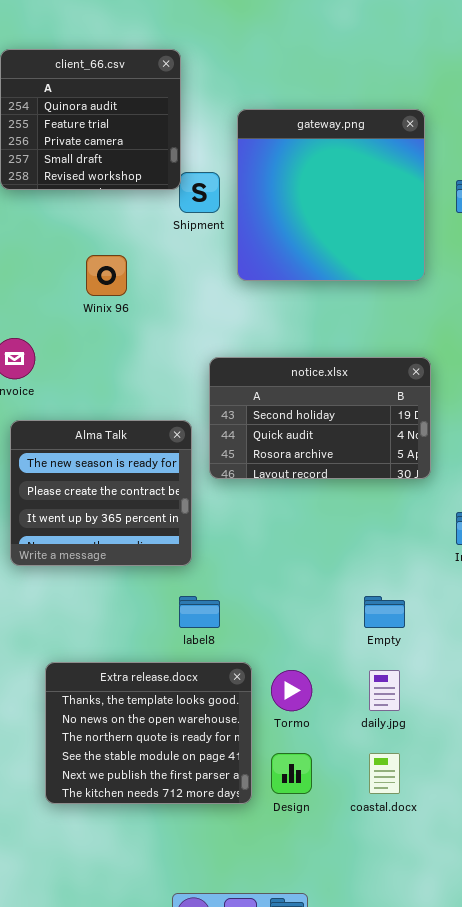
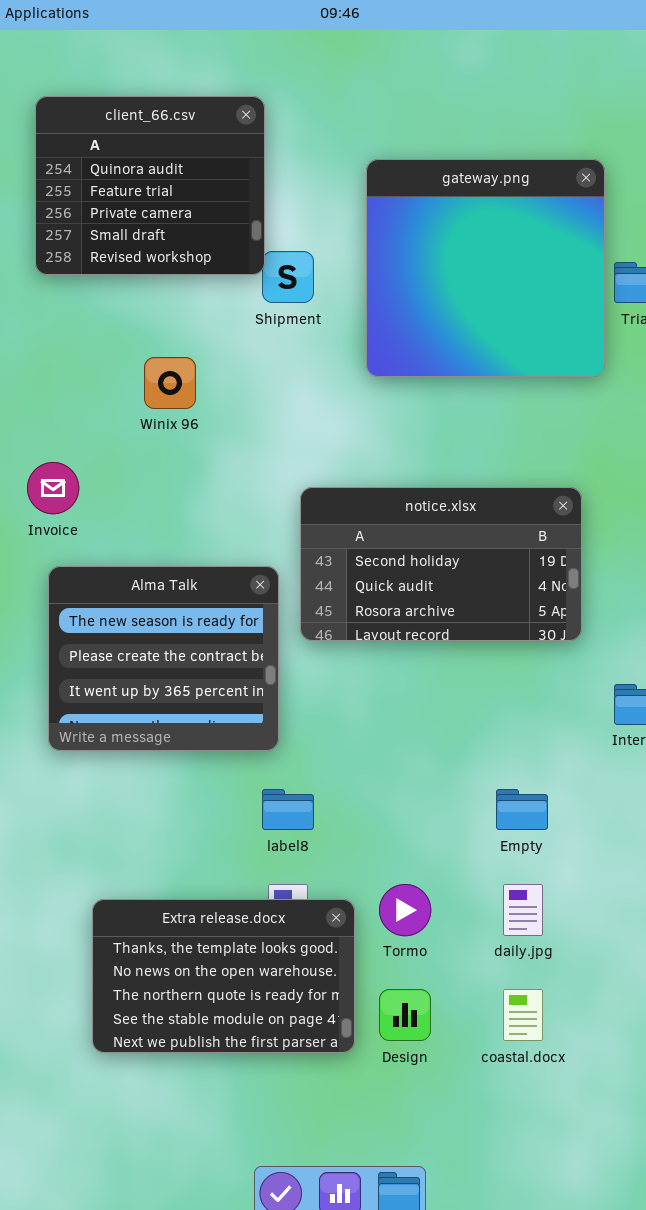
gateway.png: [237,109,425,281] -> [366,159,605,377], moved
Extra release.docx: [45,662,252,804] -> [92,899,355,1053], resized

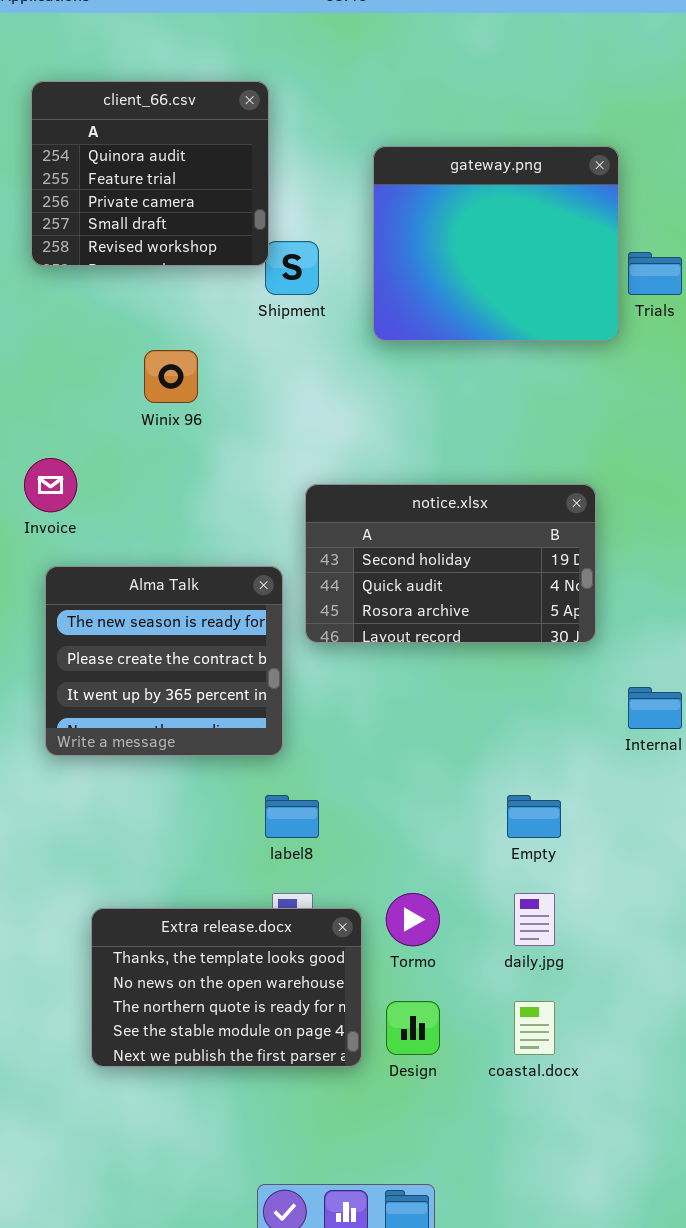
gateway.png: [366,159,605,377] -> [373,146,619,341], resized

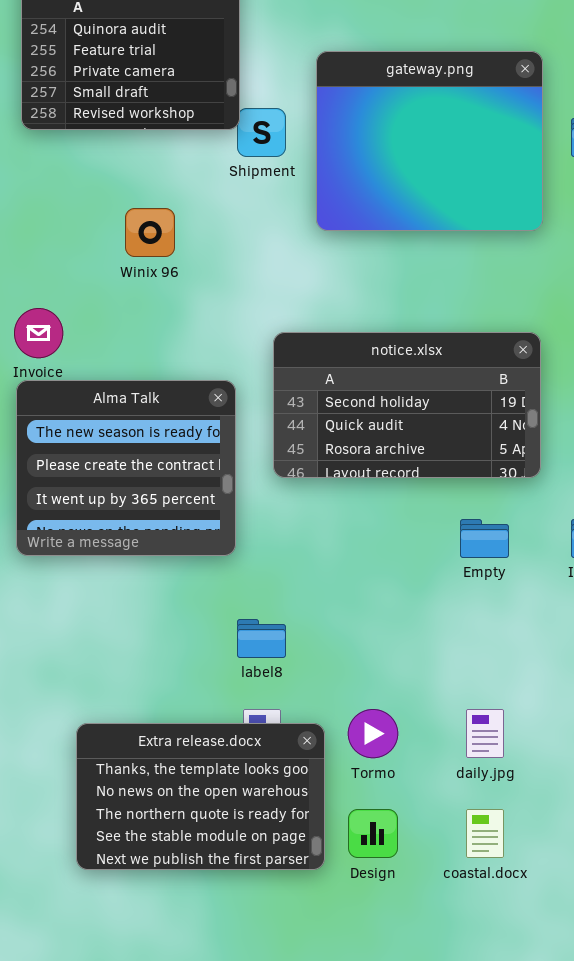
gateway.png: [373,146,619,341] -> [316,51,543,231], moved
Alma Talk: [45,566,283,756] -> [16,380,236,556], moved
Empty: [507,795,561,838] -> [460,519,509,558], moved

